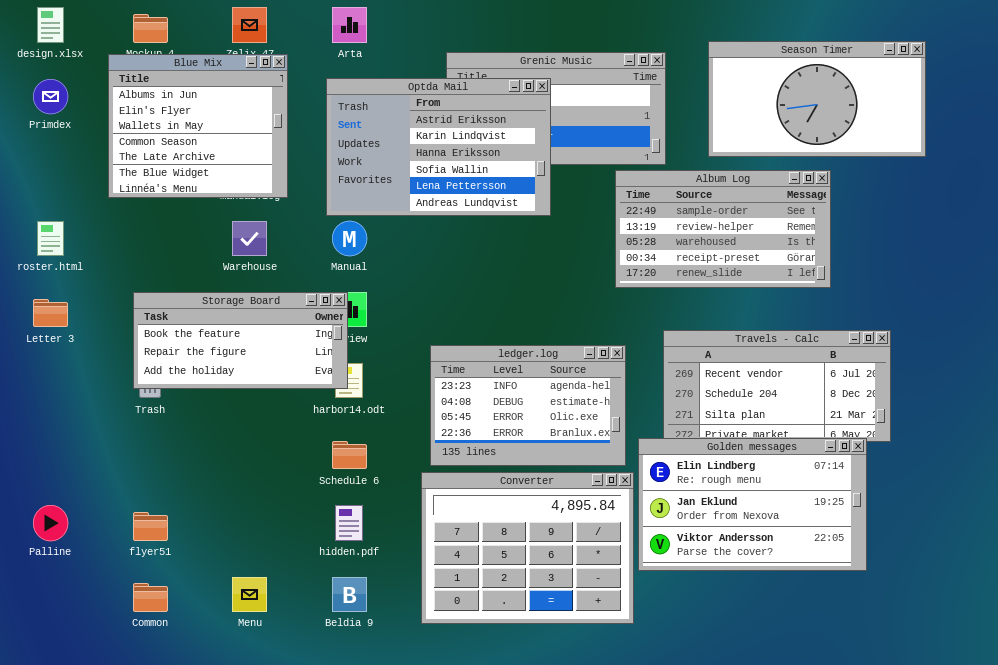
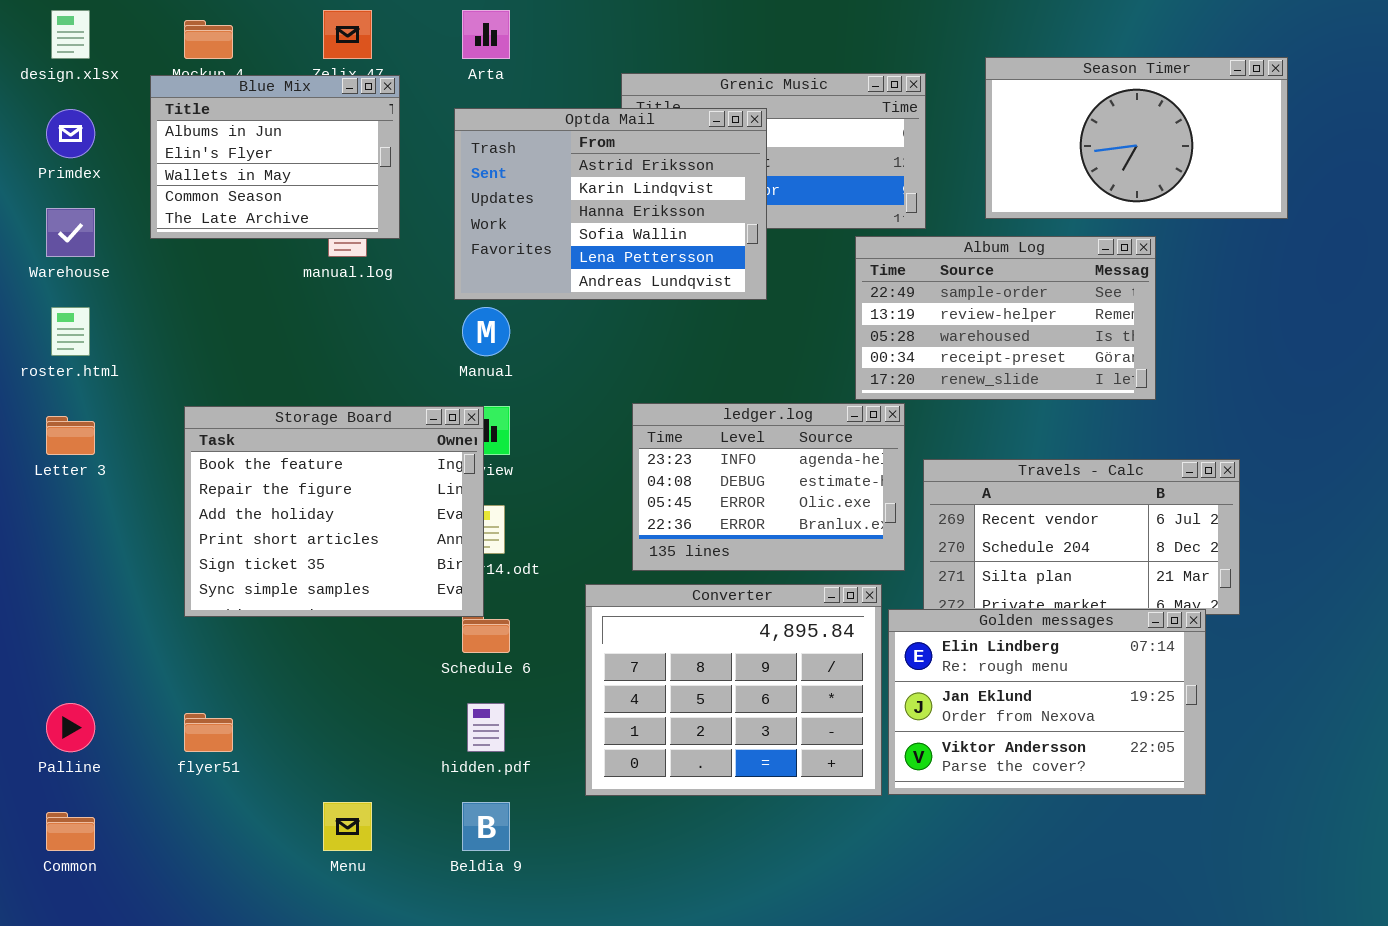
Blue Mix: [108,54,288,198] -> [150,75,400,239], resized
Warehouse: [232,221,267,256] -> [46,208,95,257], moved
Storage Board: [133,292,348,389] -> [184,406,484,617], resized
ledger.log: [430,345,626,466] -> [632,403,905,571], moved
Converter: [421,472,634,624] -> [585,584,882,796], moved
Common: [133,583,168,612] -> [46,812,95,851], moved

